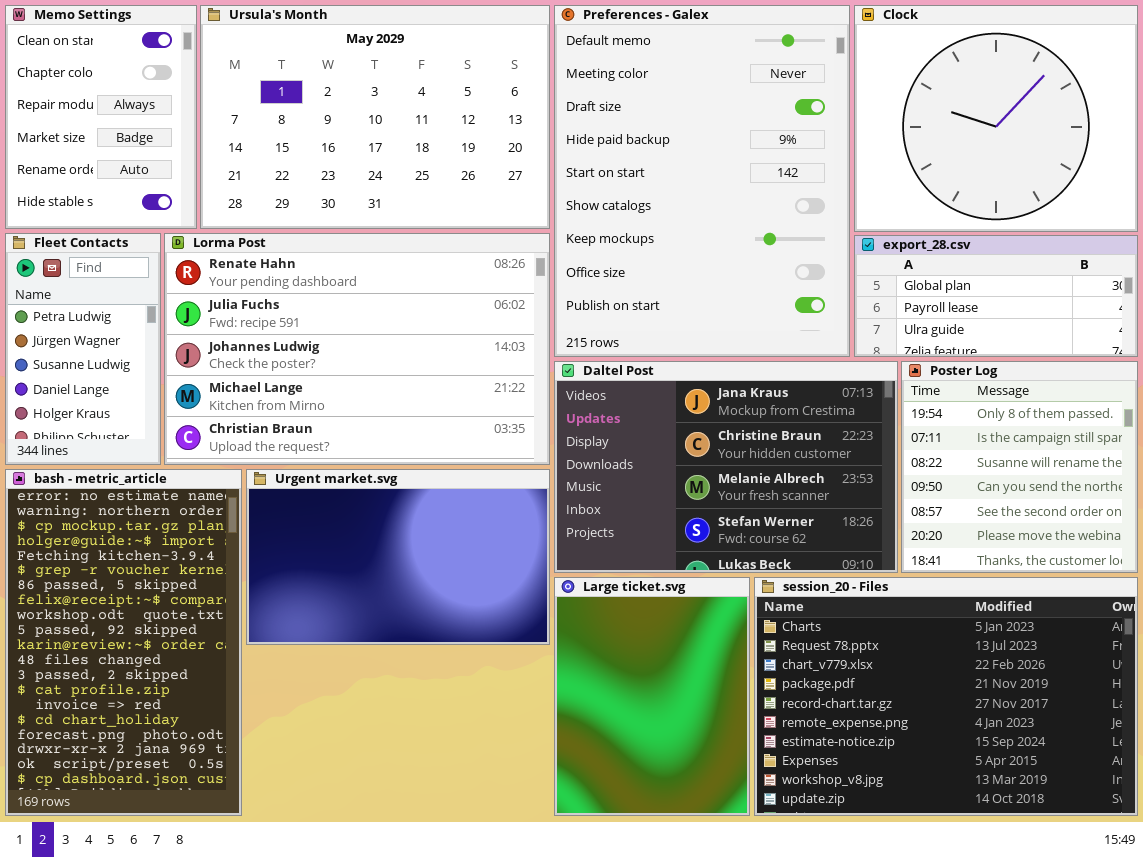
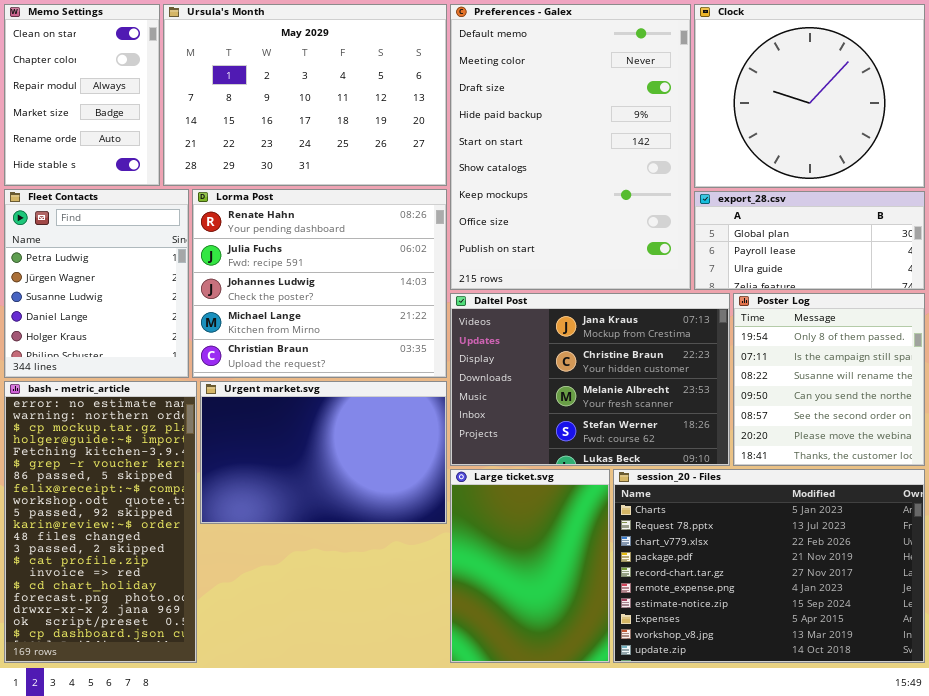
Fleet Contacts: [5,233,161,465] -> [4,189,189,378], resized
Lorma Post: [164,233,550,465] -> [192,189,447,378], resized

